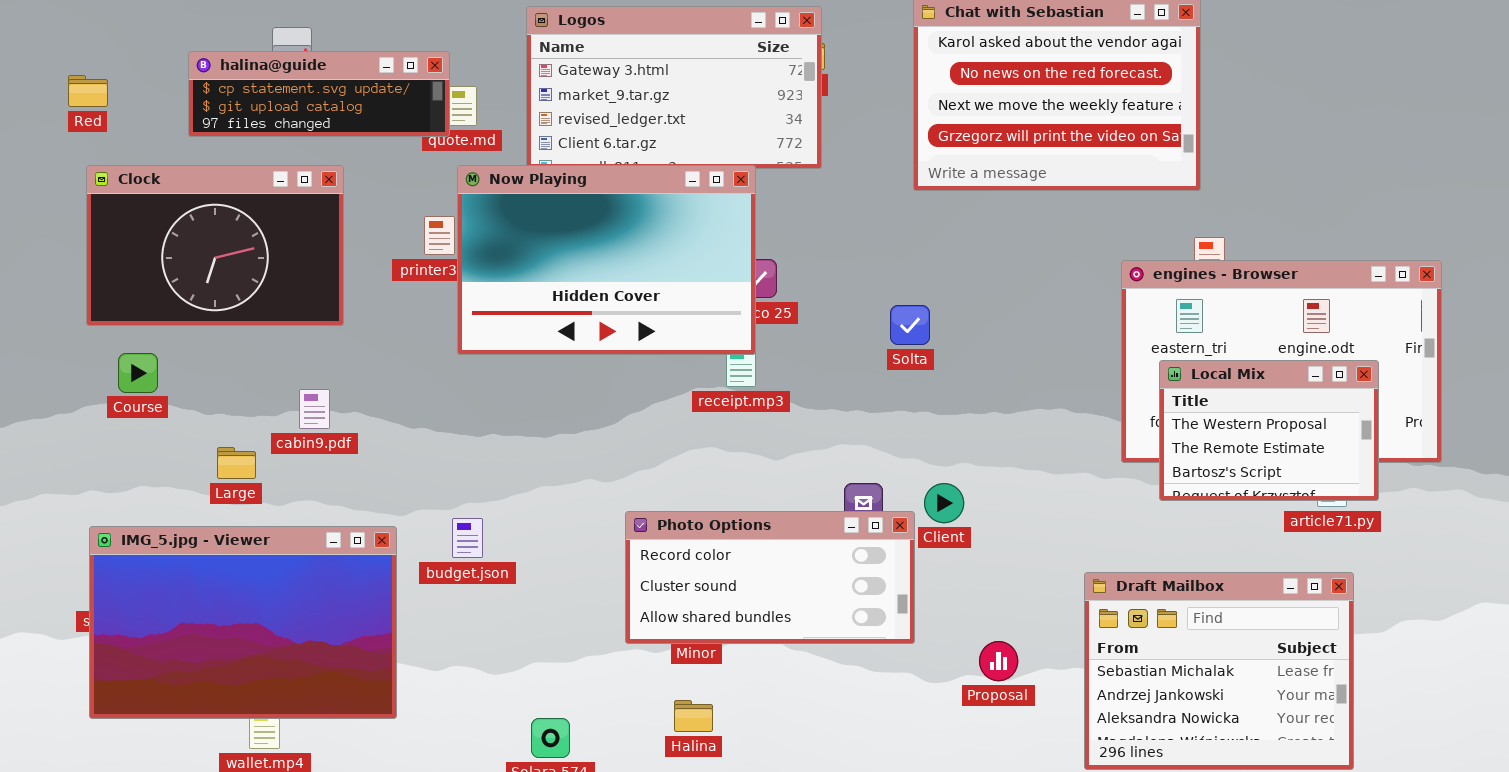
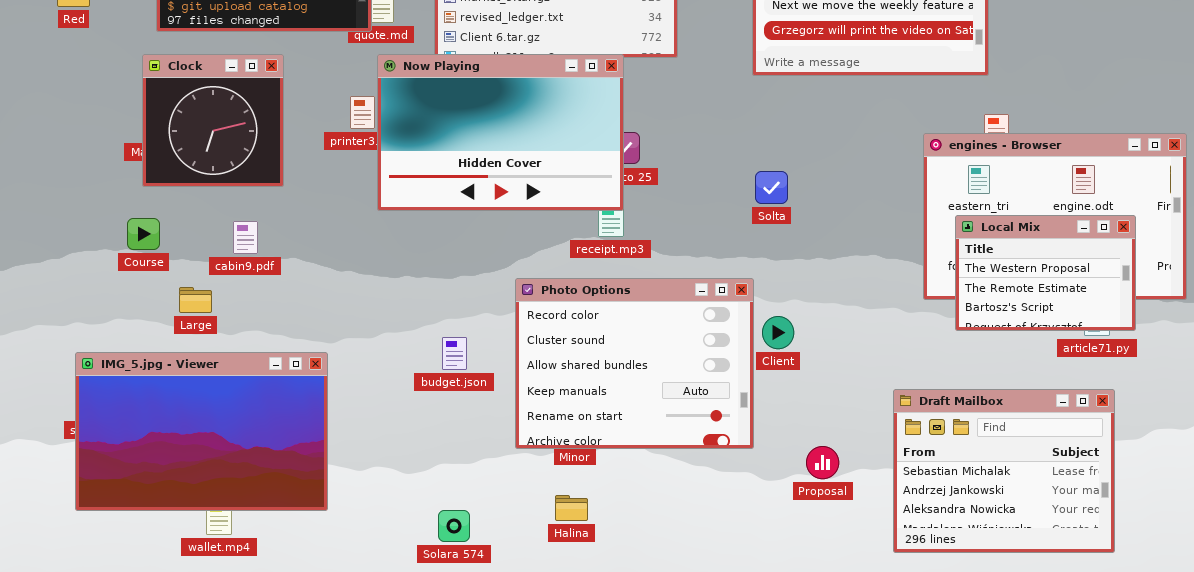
Clock: [86,165,344,326] -> [142,54,284,187], resized
Solta: [890,305,930,345] -> [755,171,788,204], moved
Course: [118,353,158,393] -> [127,218,160,250], moved
cabin9.pdf: [299,389,330,429] -> [233,221,258,254], moved
Photo Options: [625,511,915,644] -> [515,278,754,449], resized
budget.json: [452,518,483,558] -> [442,337,467,370], moved

